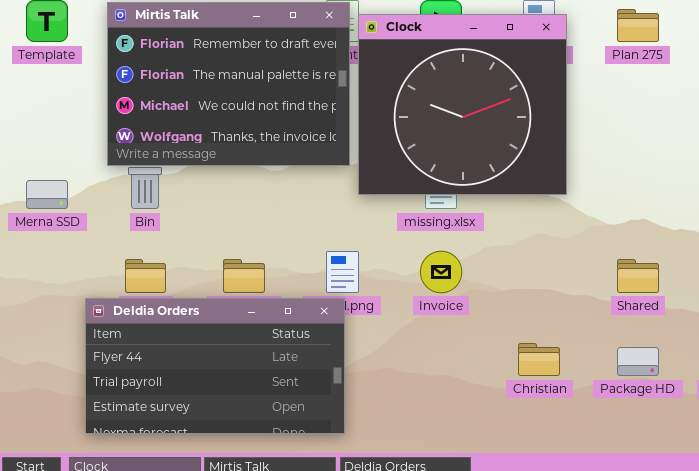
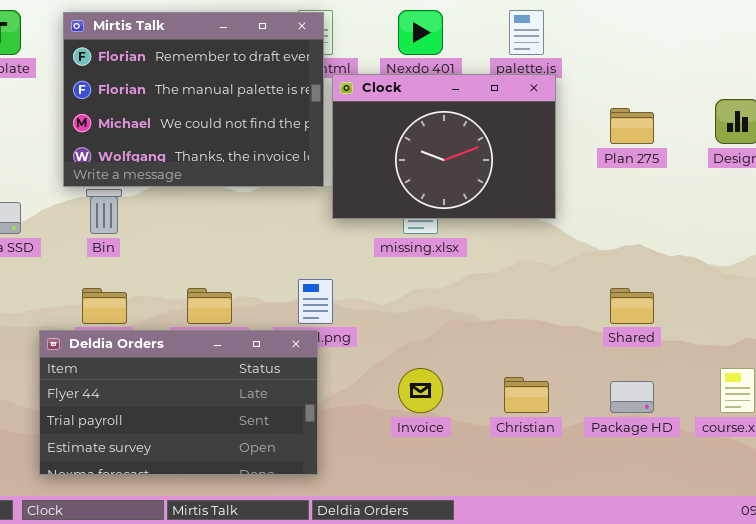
Plan 275: [617,9,659,42] -> [610,108,654,144], moved
Clock: [358,14,567,195] -> [332,74,556,219], resized
Invoice: [420,251,462,293] -> [398,368,443,413], moved

